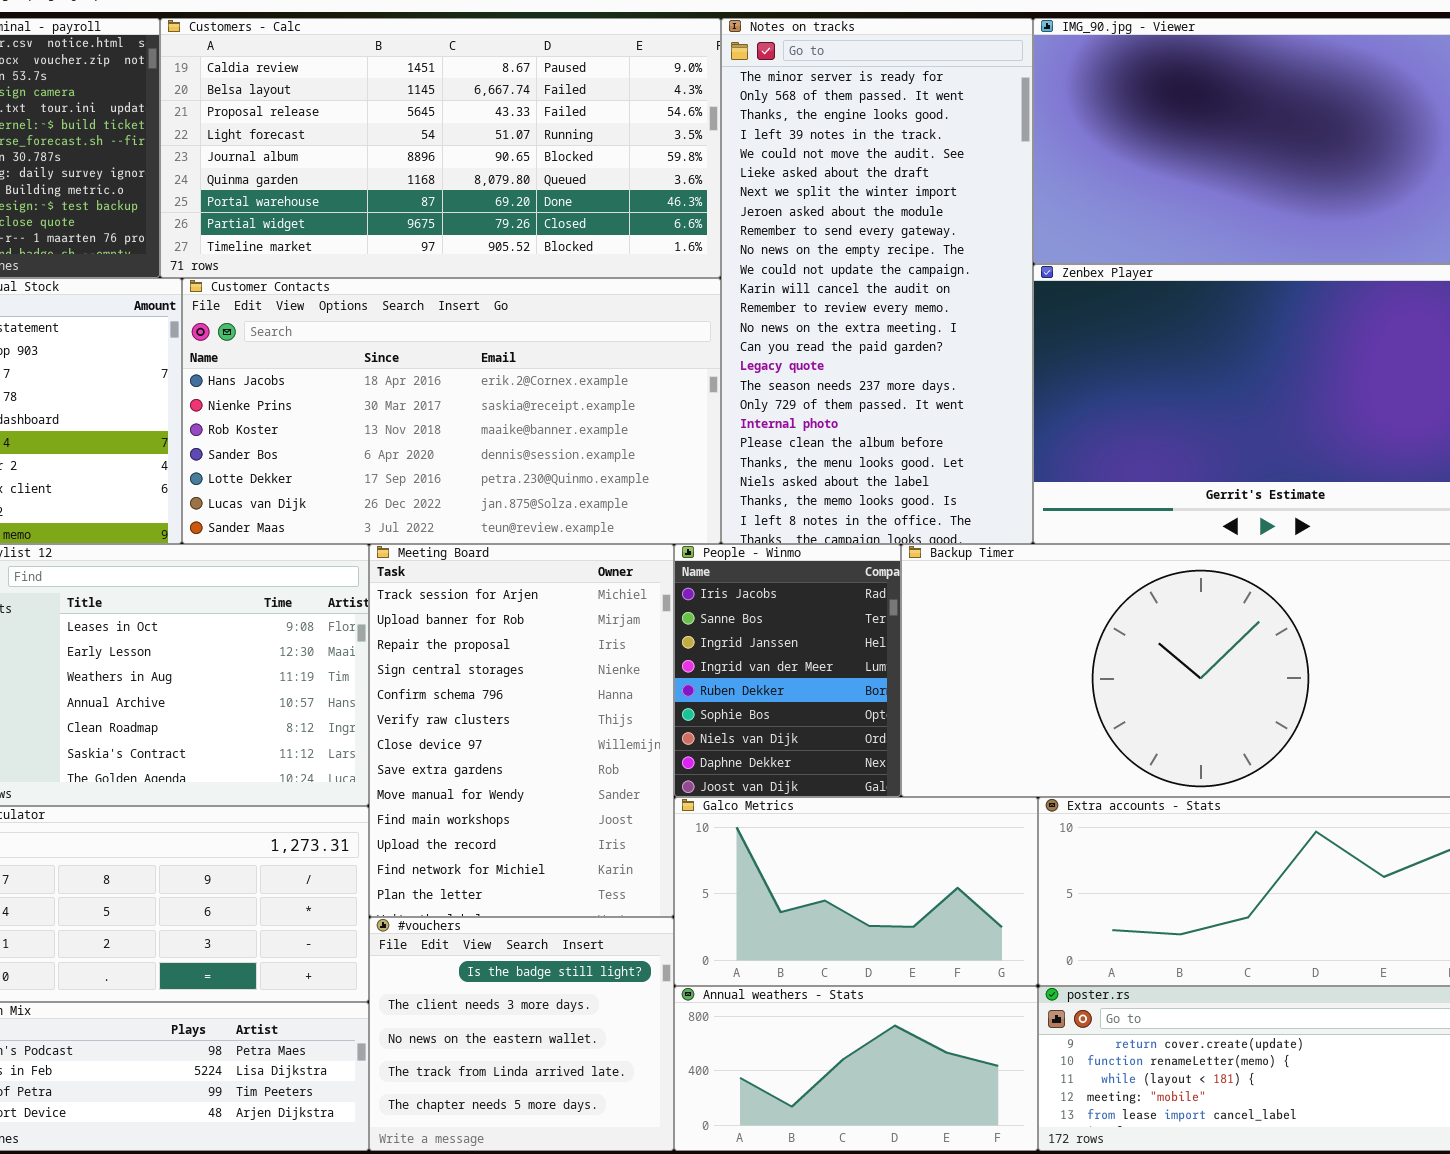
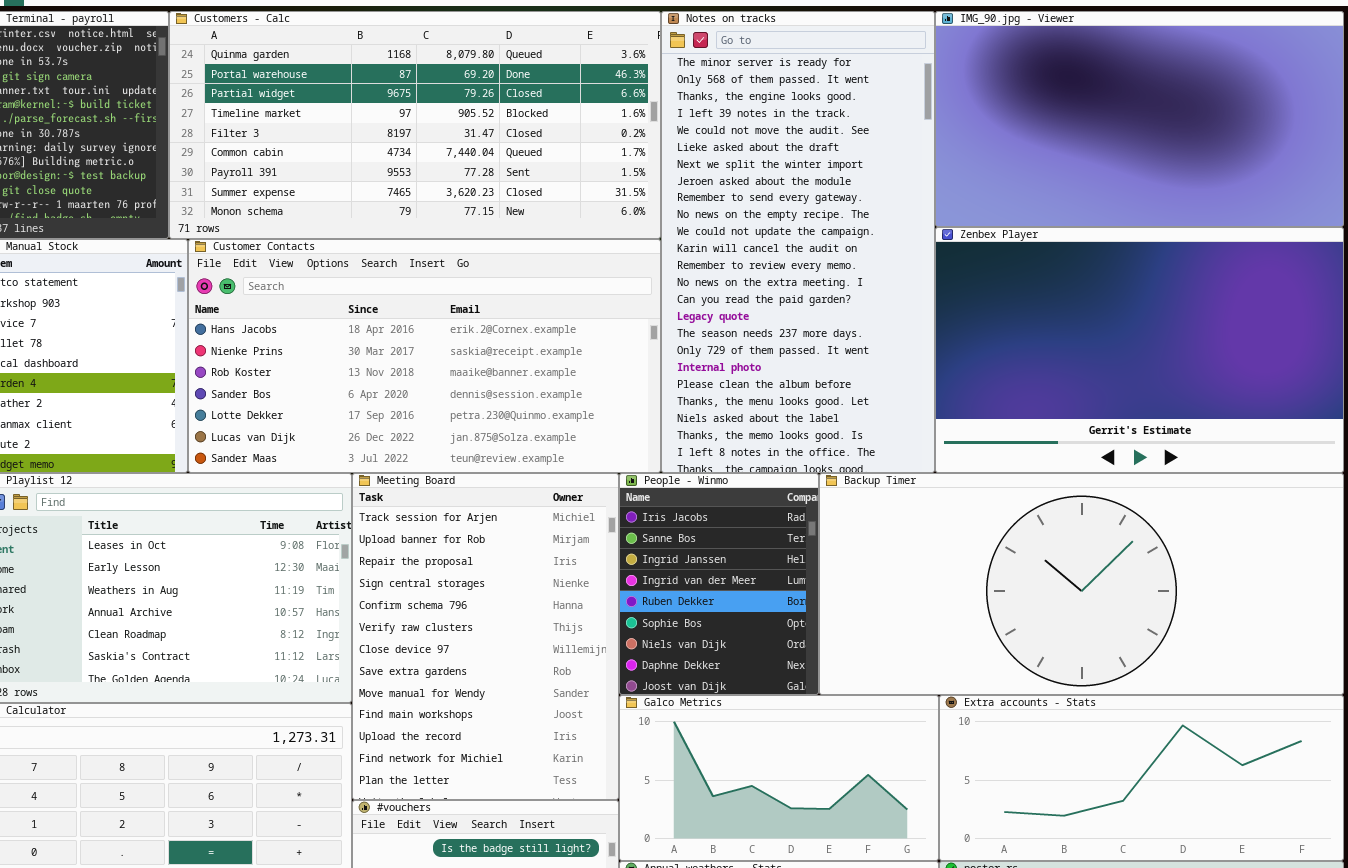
Customers - Calc: [160,18,721,278] -> [169,11,661,239], scrolled down 5 rows

